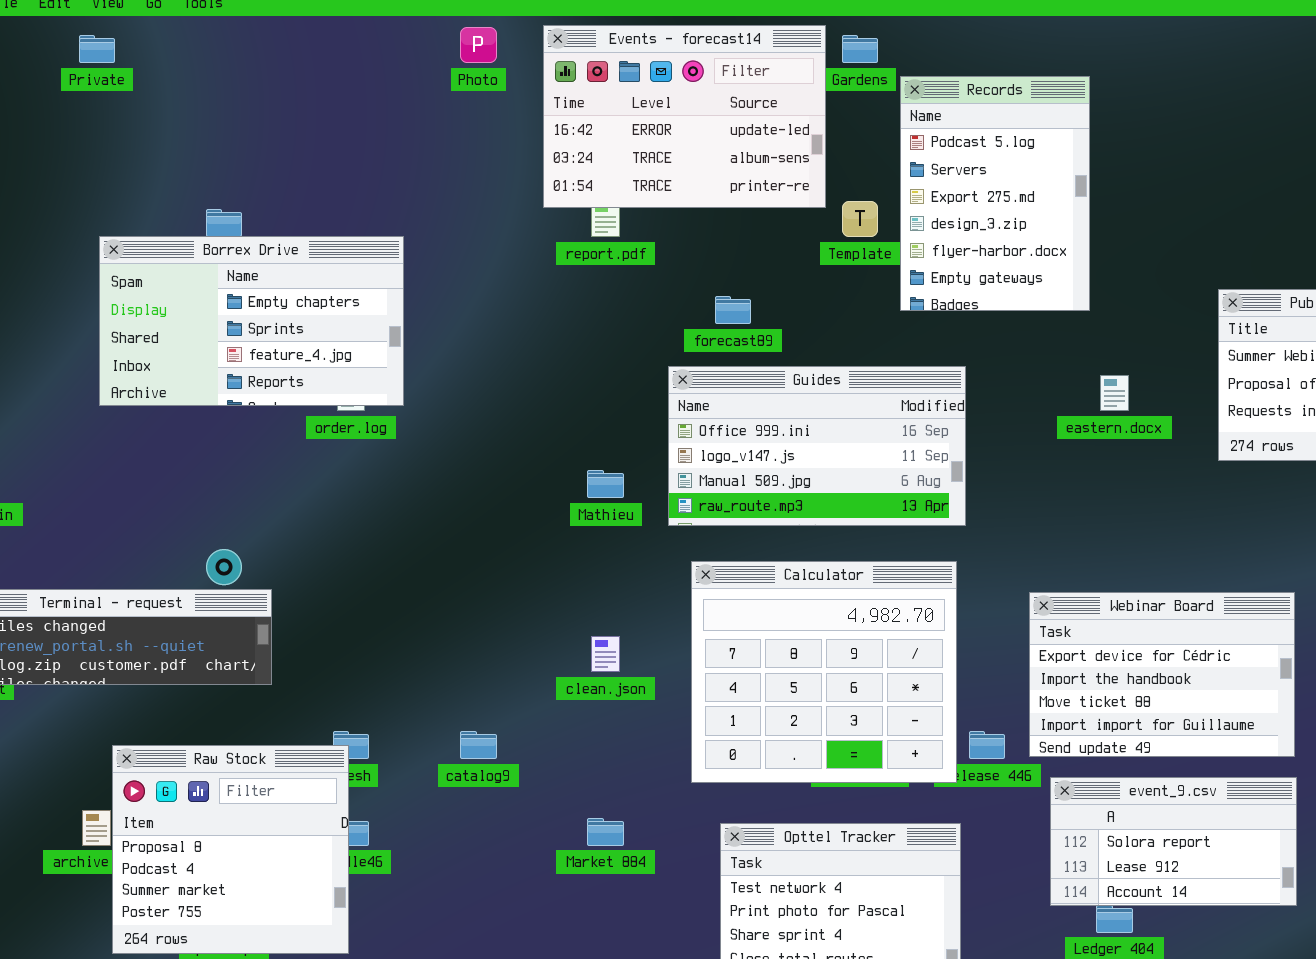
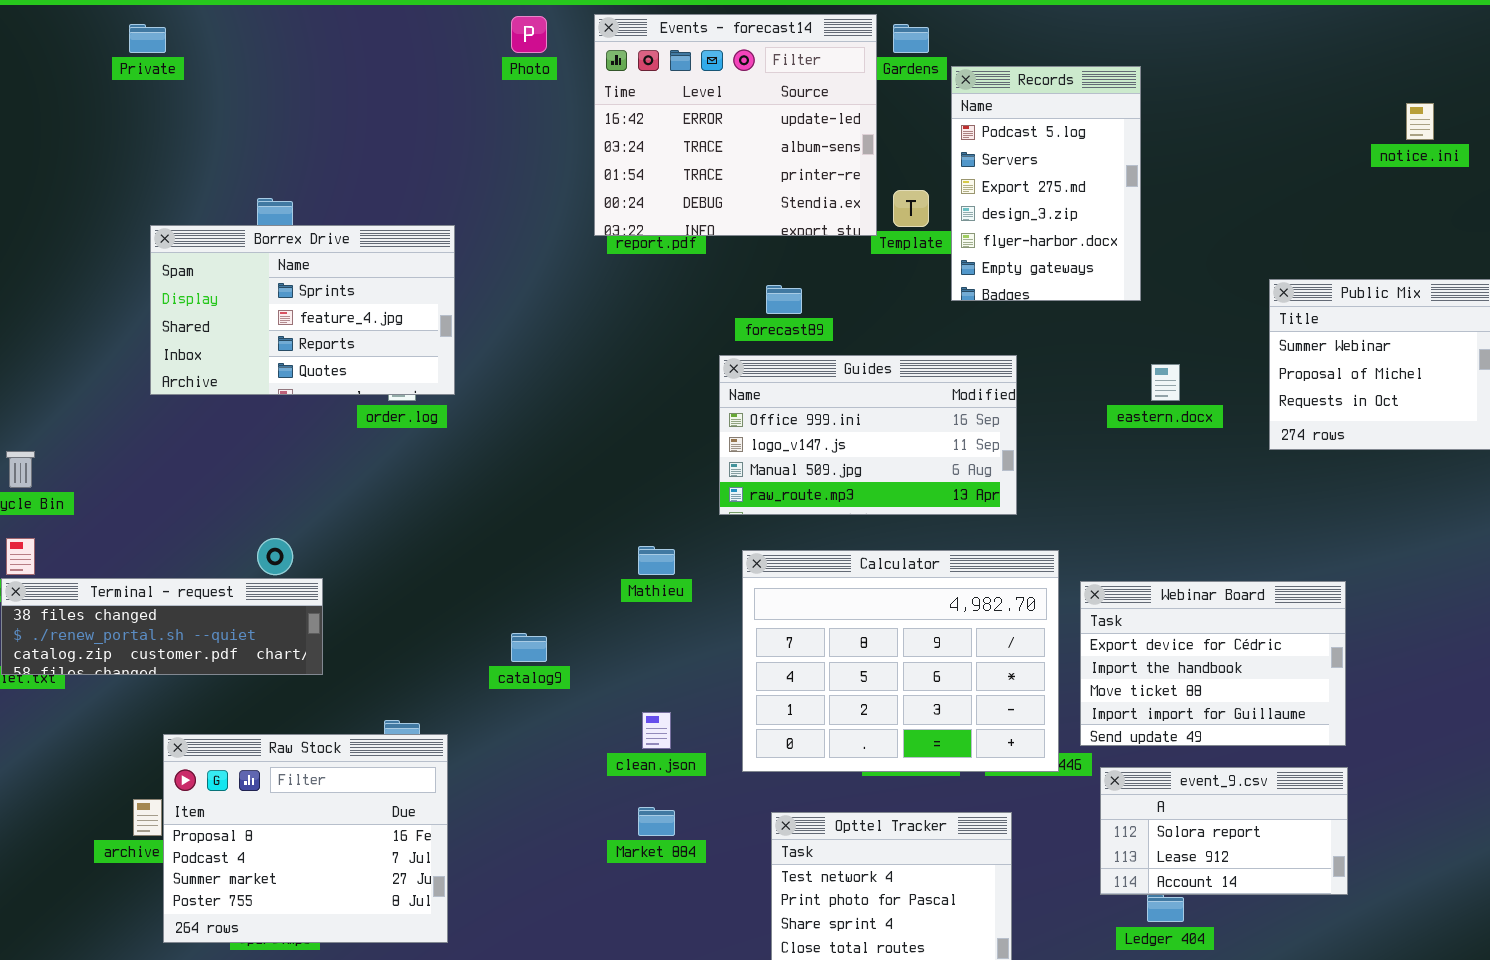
Events - forecast14: [543,25,826,208] -> [594,14,877,236], resized
Borrex Drive: [99,236,404,406] -> [150,225,455,395], scrolled down 1 row
Mathieu: [587,470,624,498] -> [638,546,675,575], moved
Calculator: [691,561,957,783] -> [742,550,1059,772], resized
clean.json: [591,636,620,672] -> [642,712,671,749], moved
catalog9: [460,731,497,759] -> [511,633,547,662], moved
Raw Stock: [112,745,349,954] -> [163,734,448,943], resized

